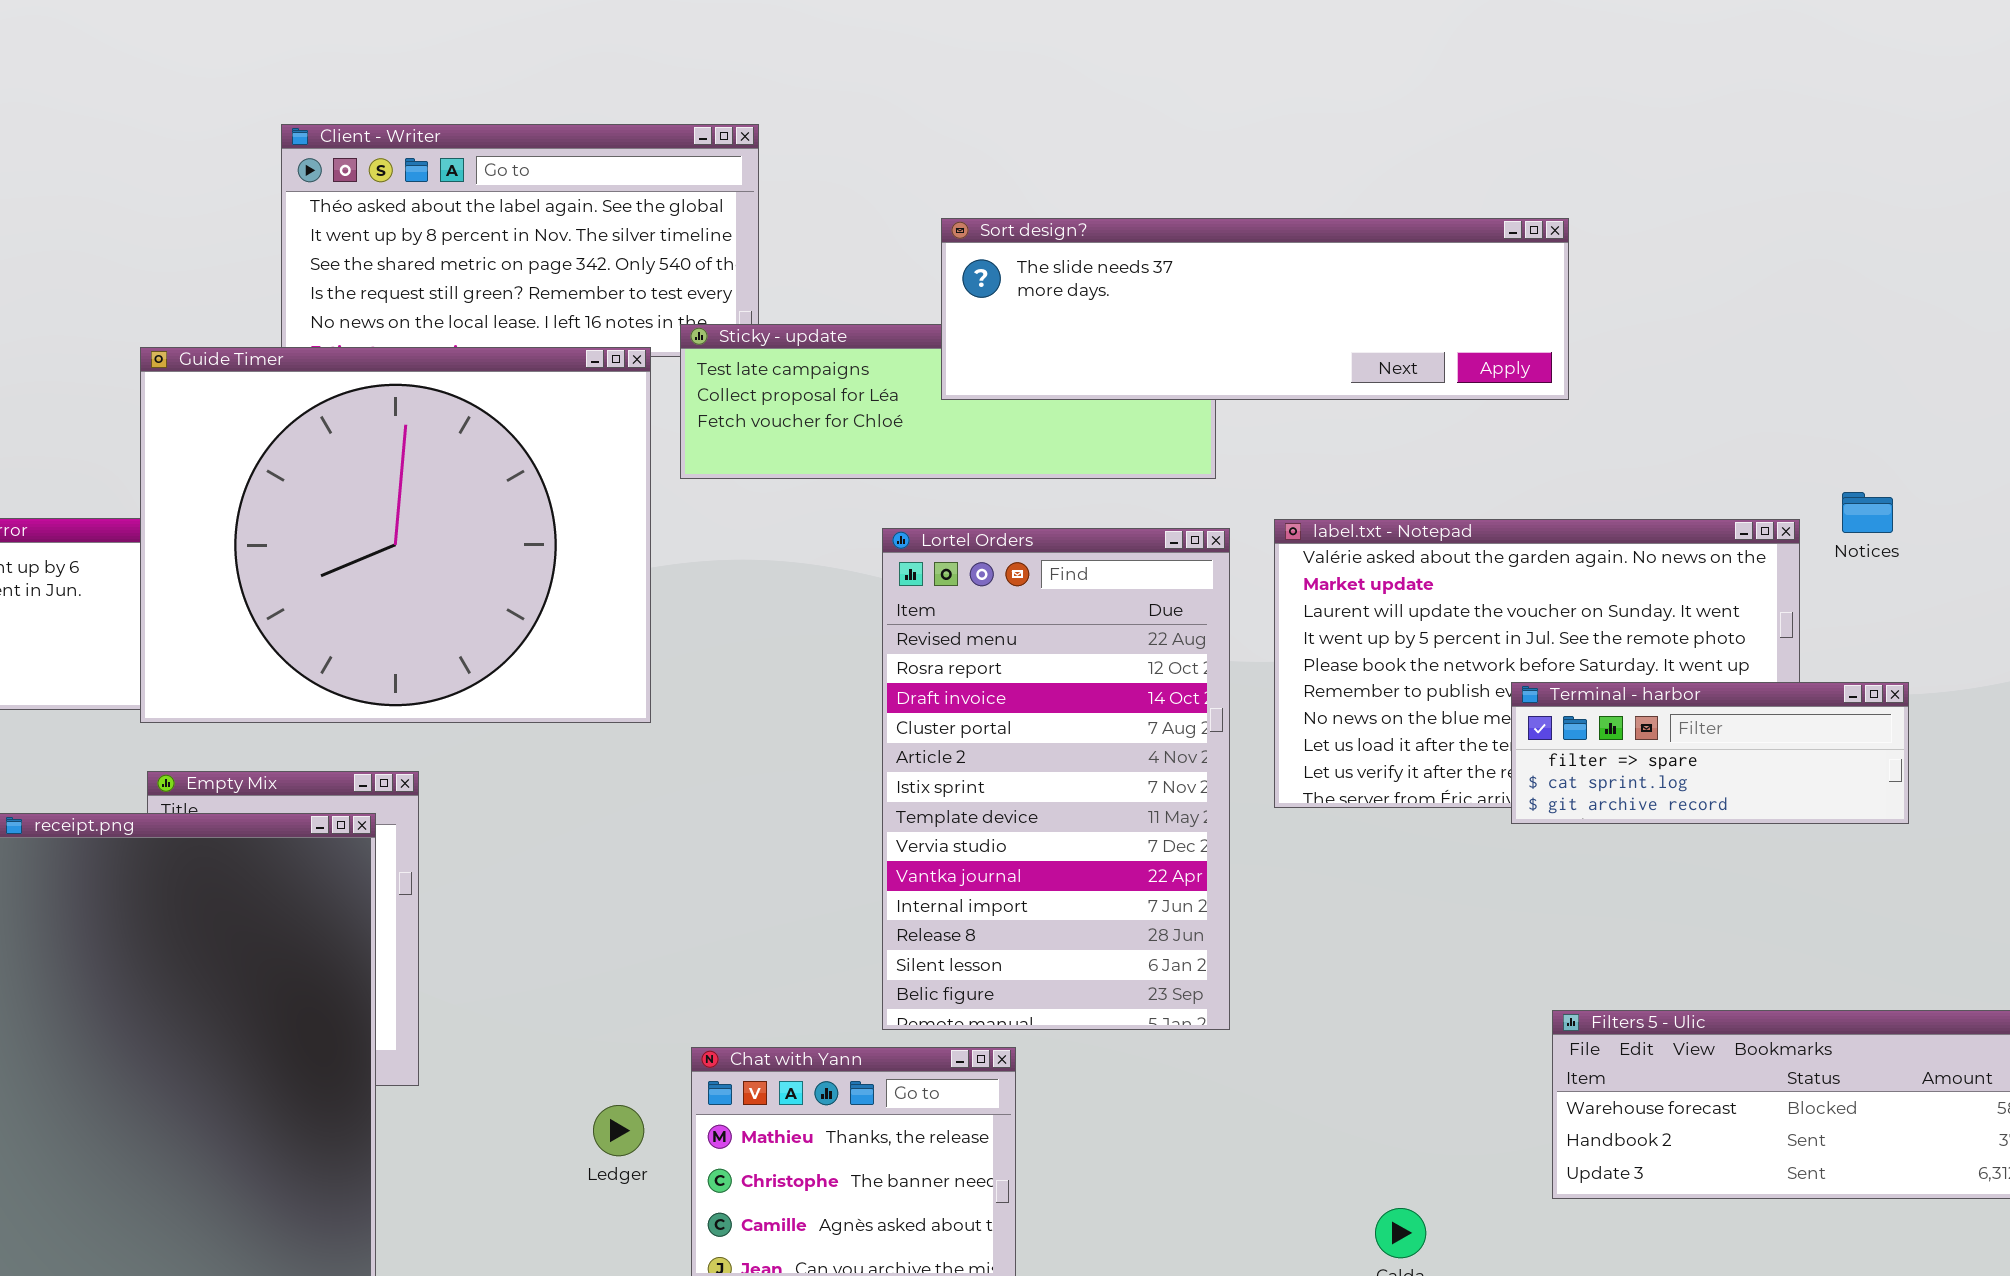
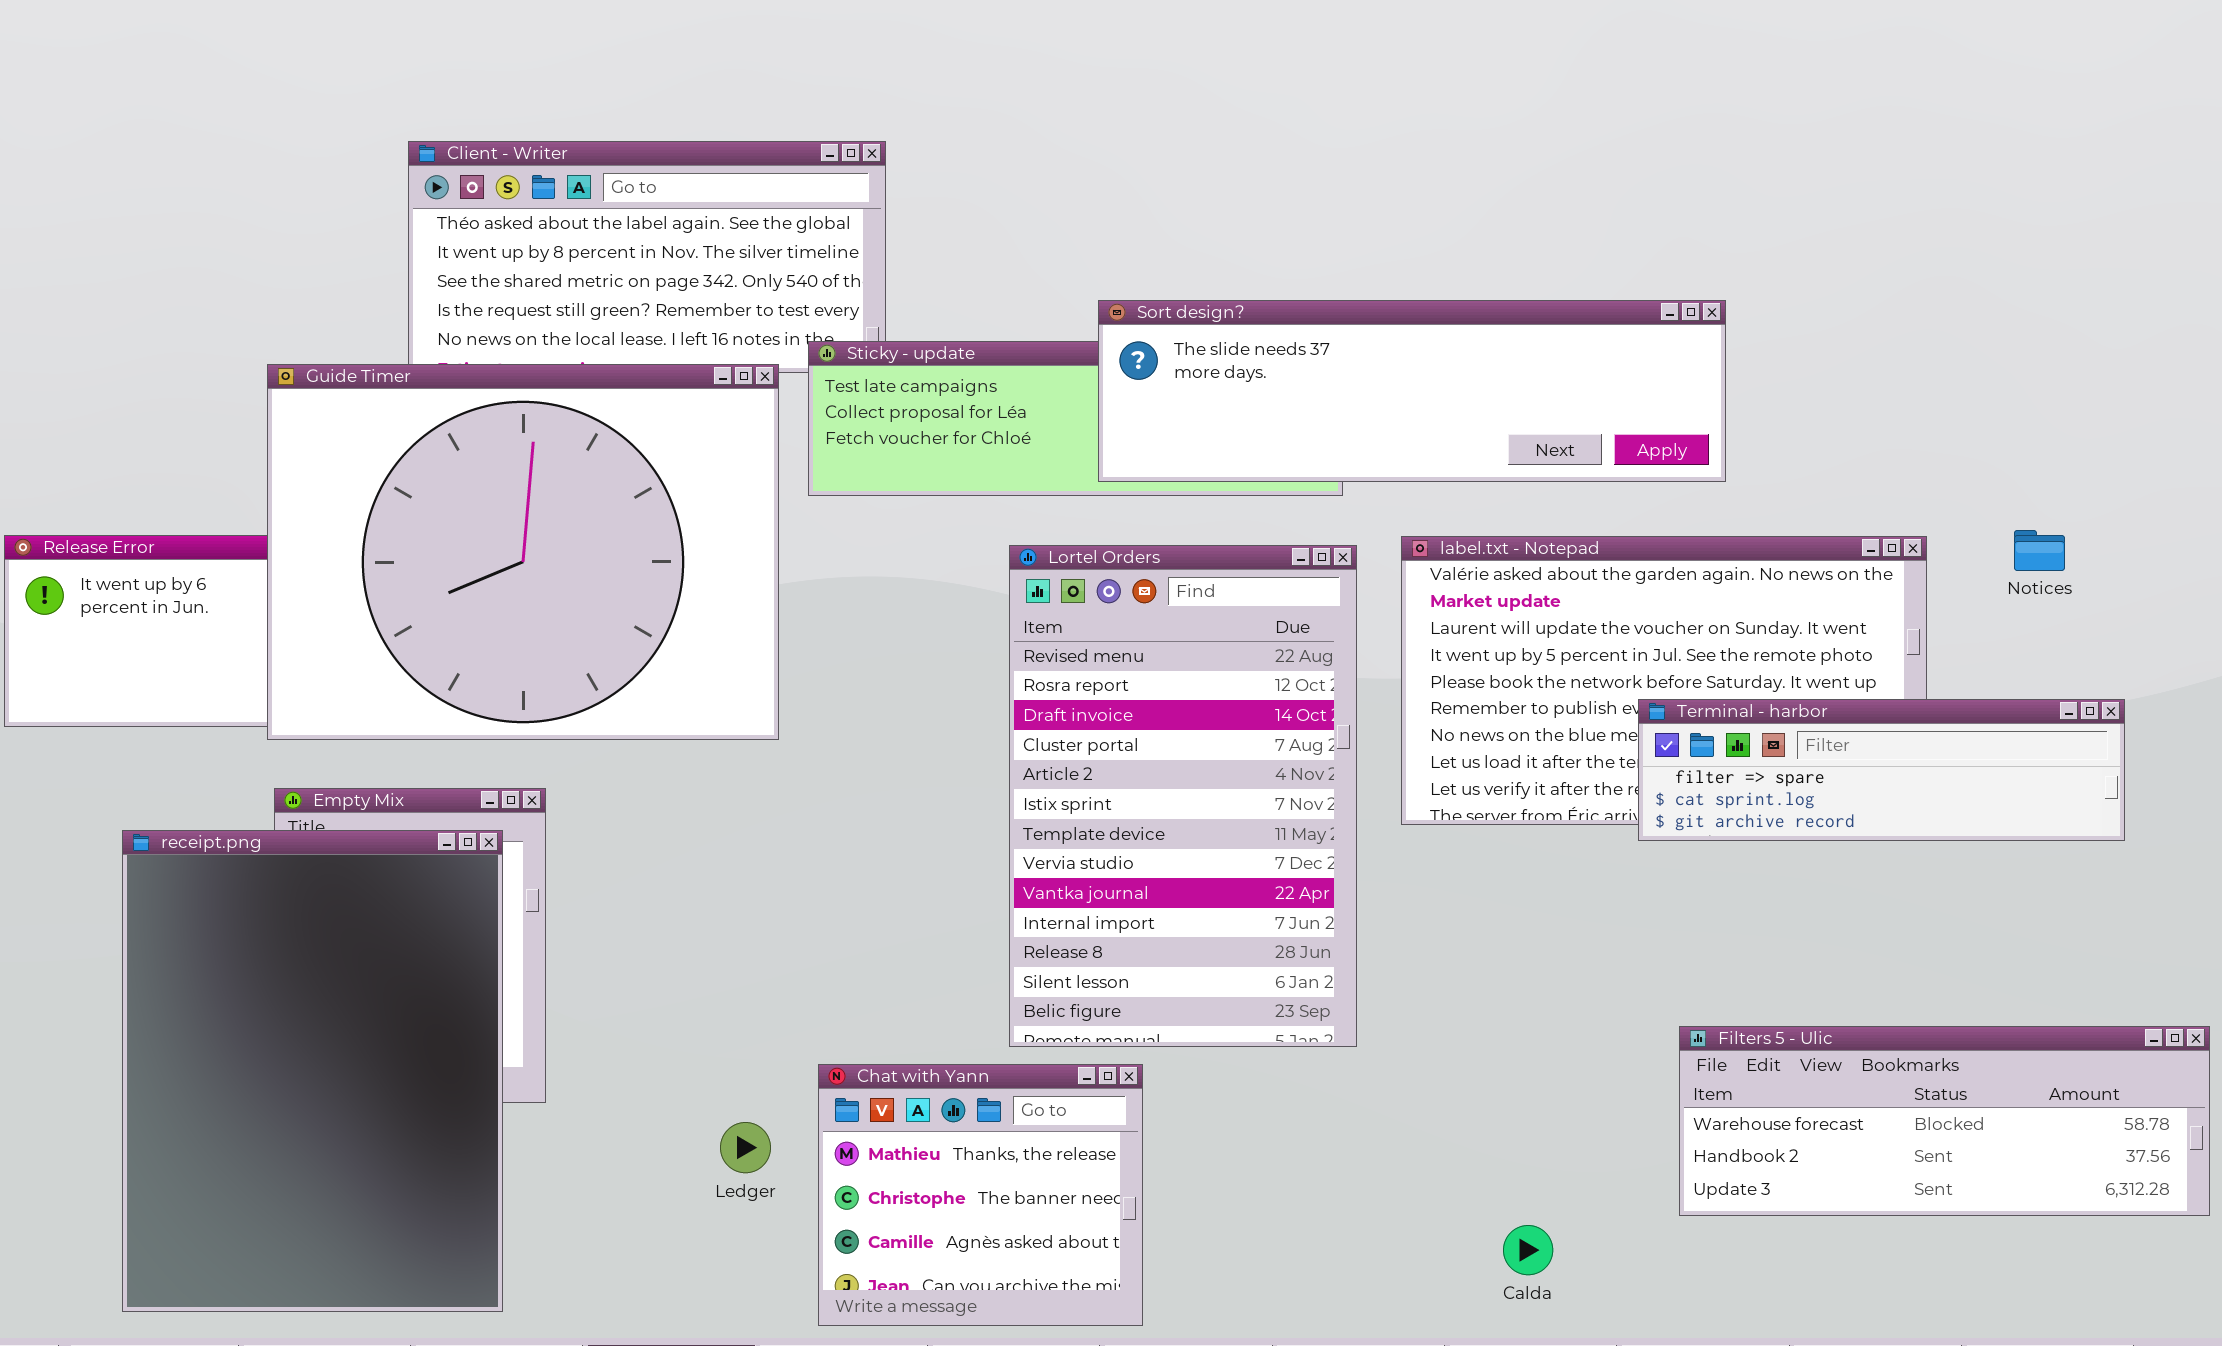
Sort design?: [941,218,1569,400] -> [1098,300,1726,482], moved
Notices: [1842,492,1893,533] -> [2014,530,2065,571], moved
Terminal - harbor: [1511,682,1909,824] -> [1638,699,2125,841], resized

